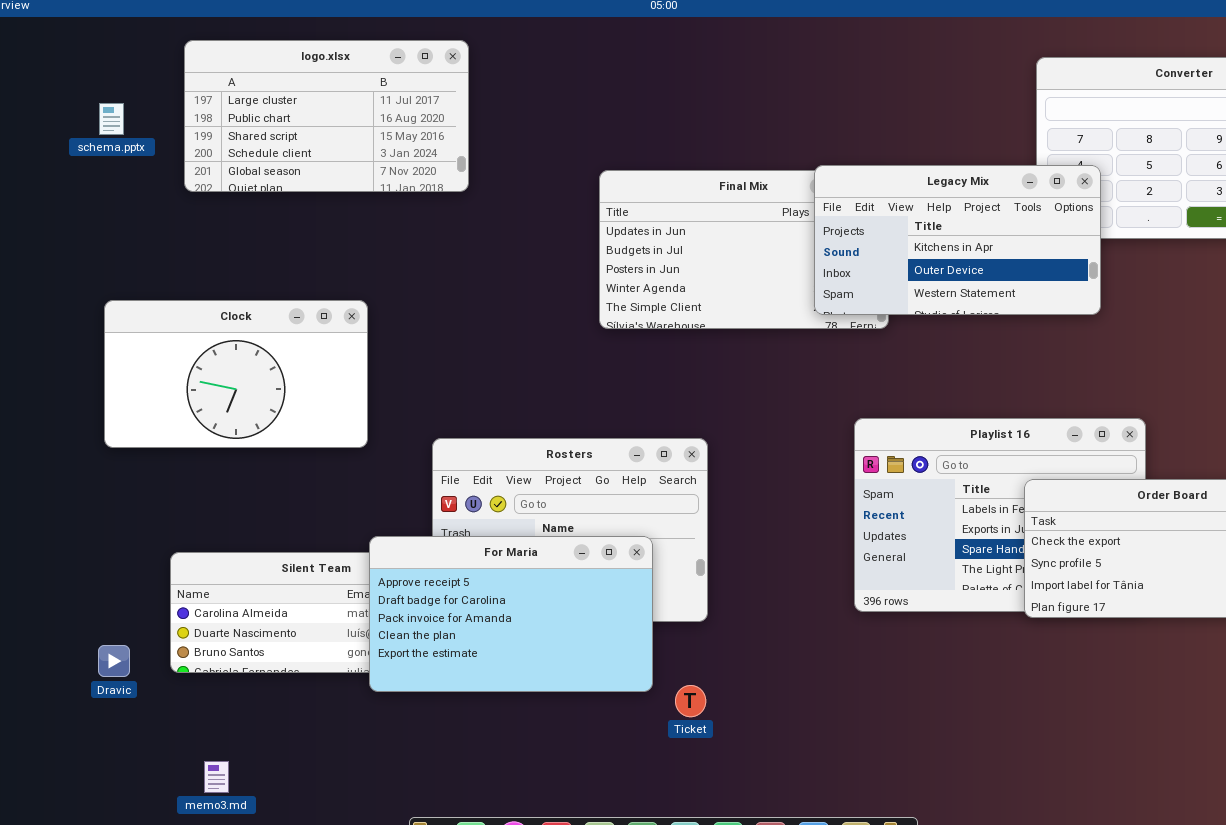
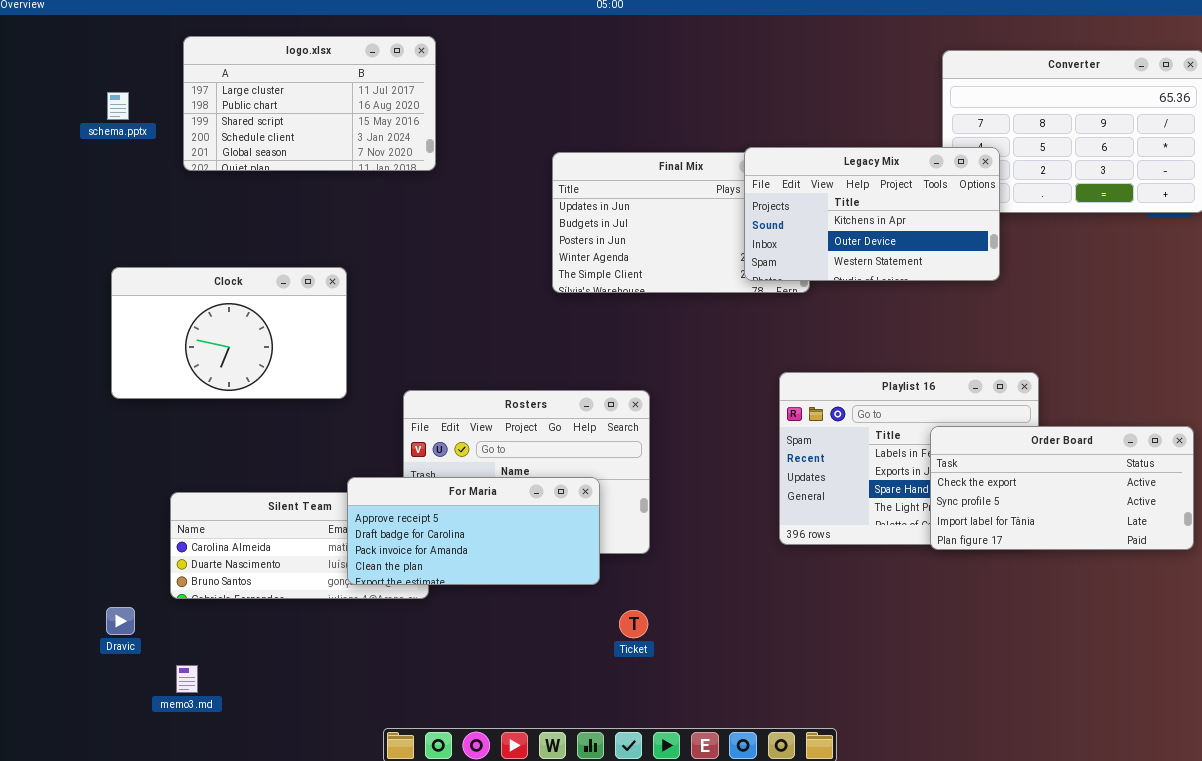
For Maria: [369,536,653,692] -> [347,477,600,585], resized
Dravic: [98,645,130,677] -> [106,607,135,635], moved
memo3.md: [204,761,229,793] -> [176,665,198,693], moved

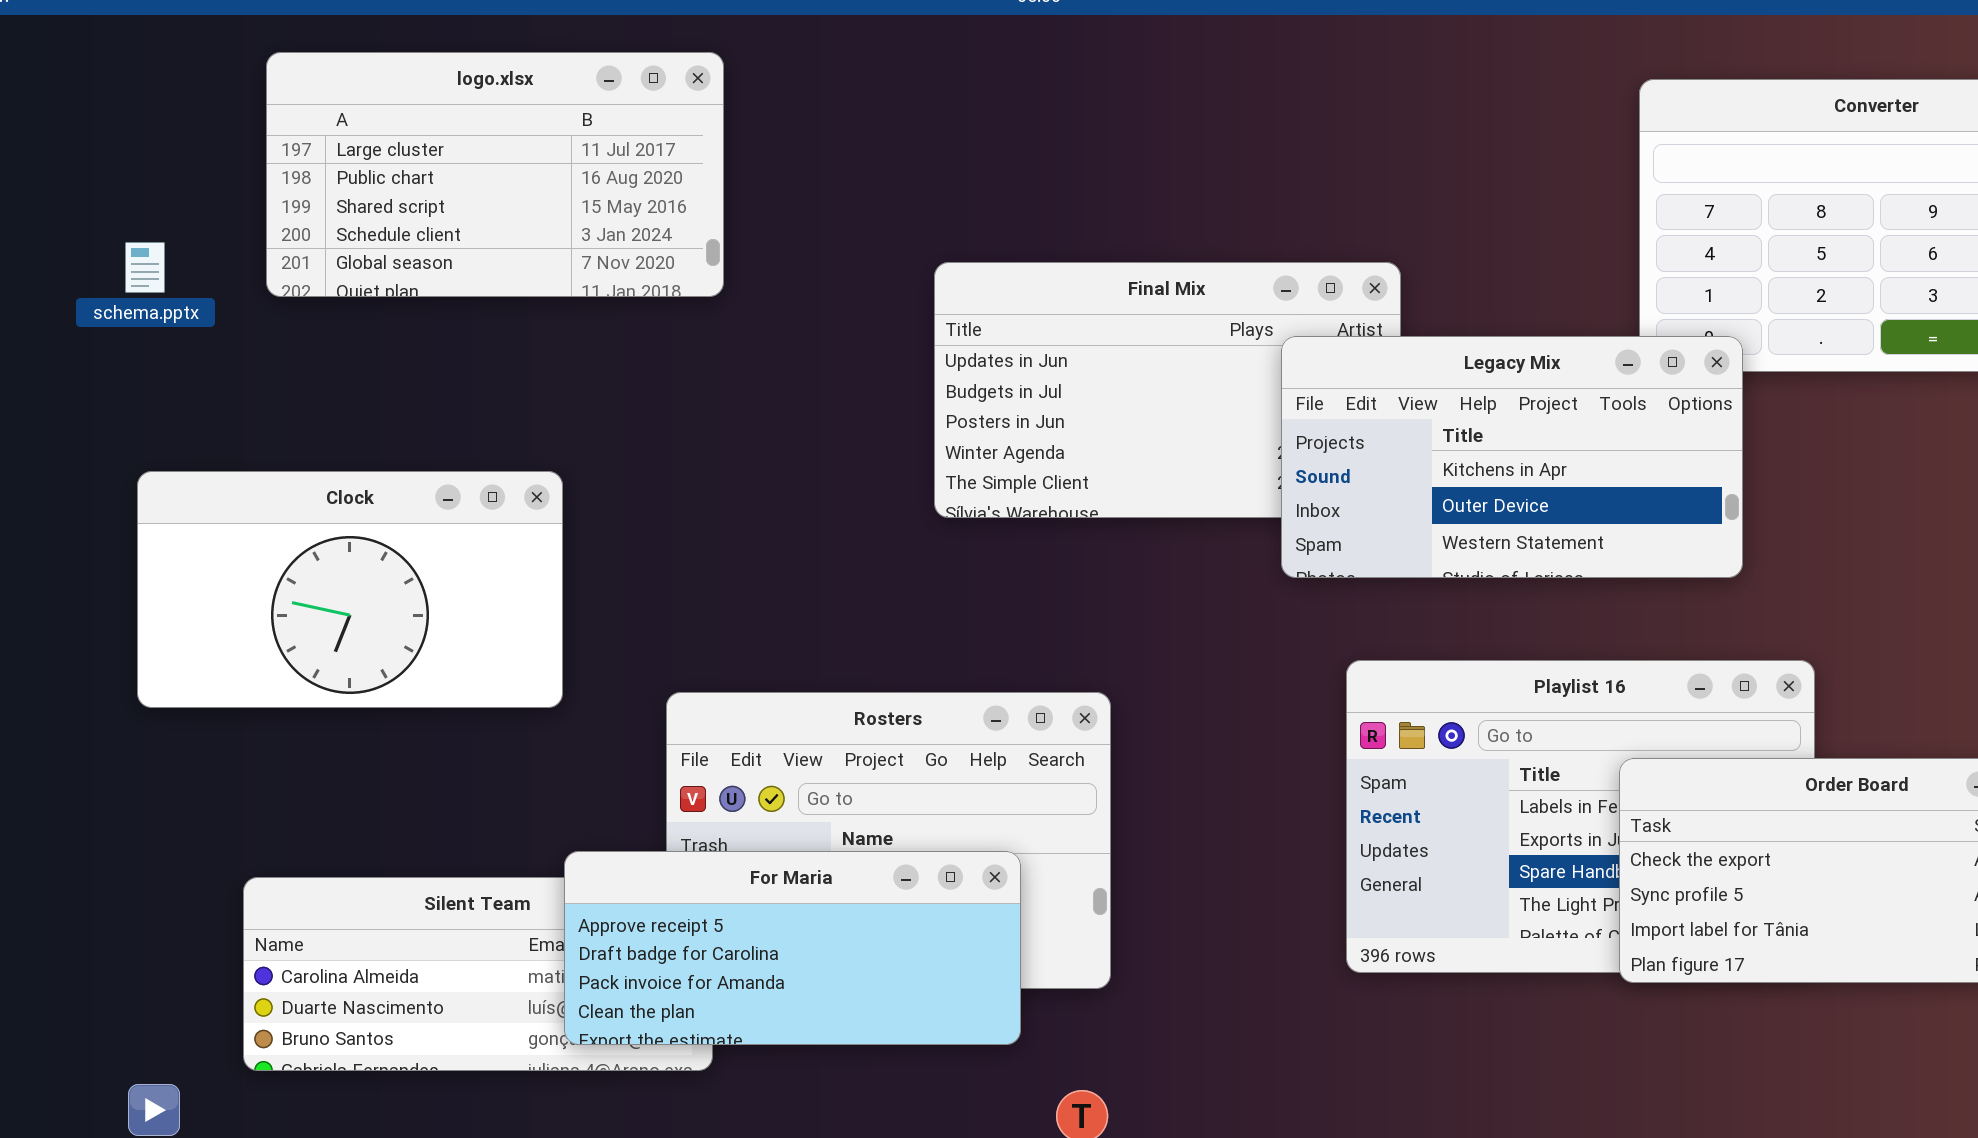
schema.pptx: [107,92,129,120] -> [125,242,165,293], moved
Legacy Mix: [744,147,1000,281] -> [1281,336,1743,578], moved

